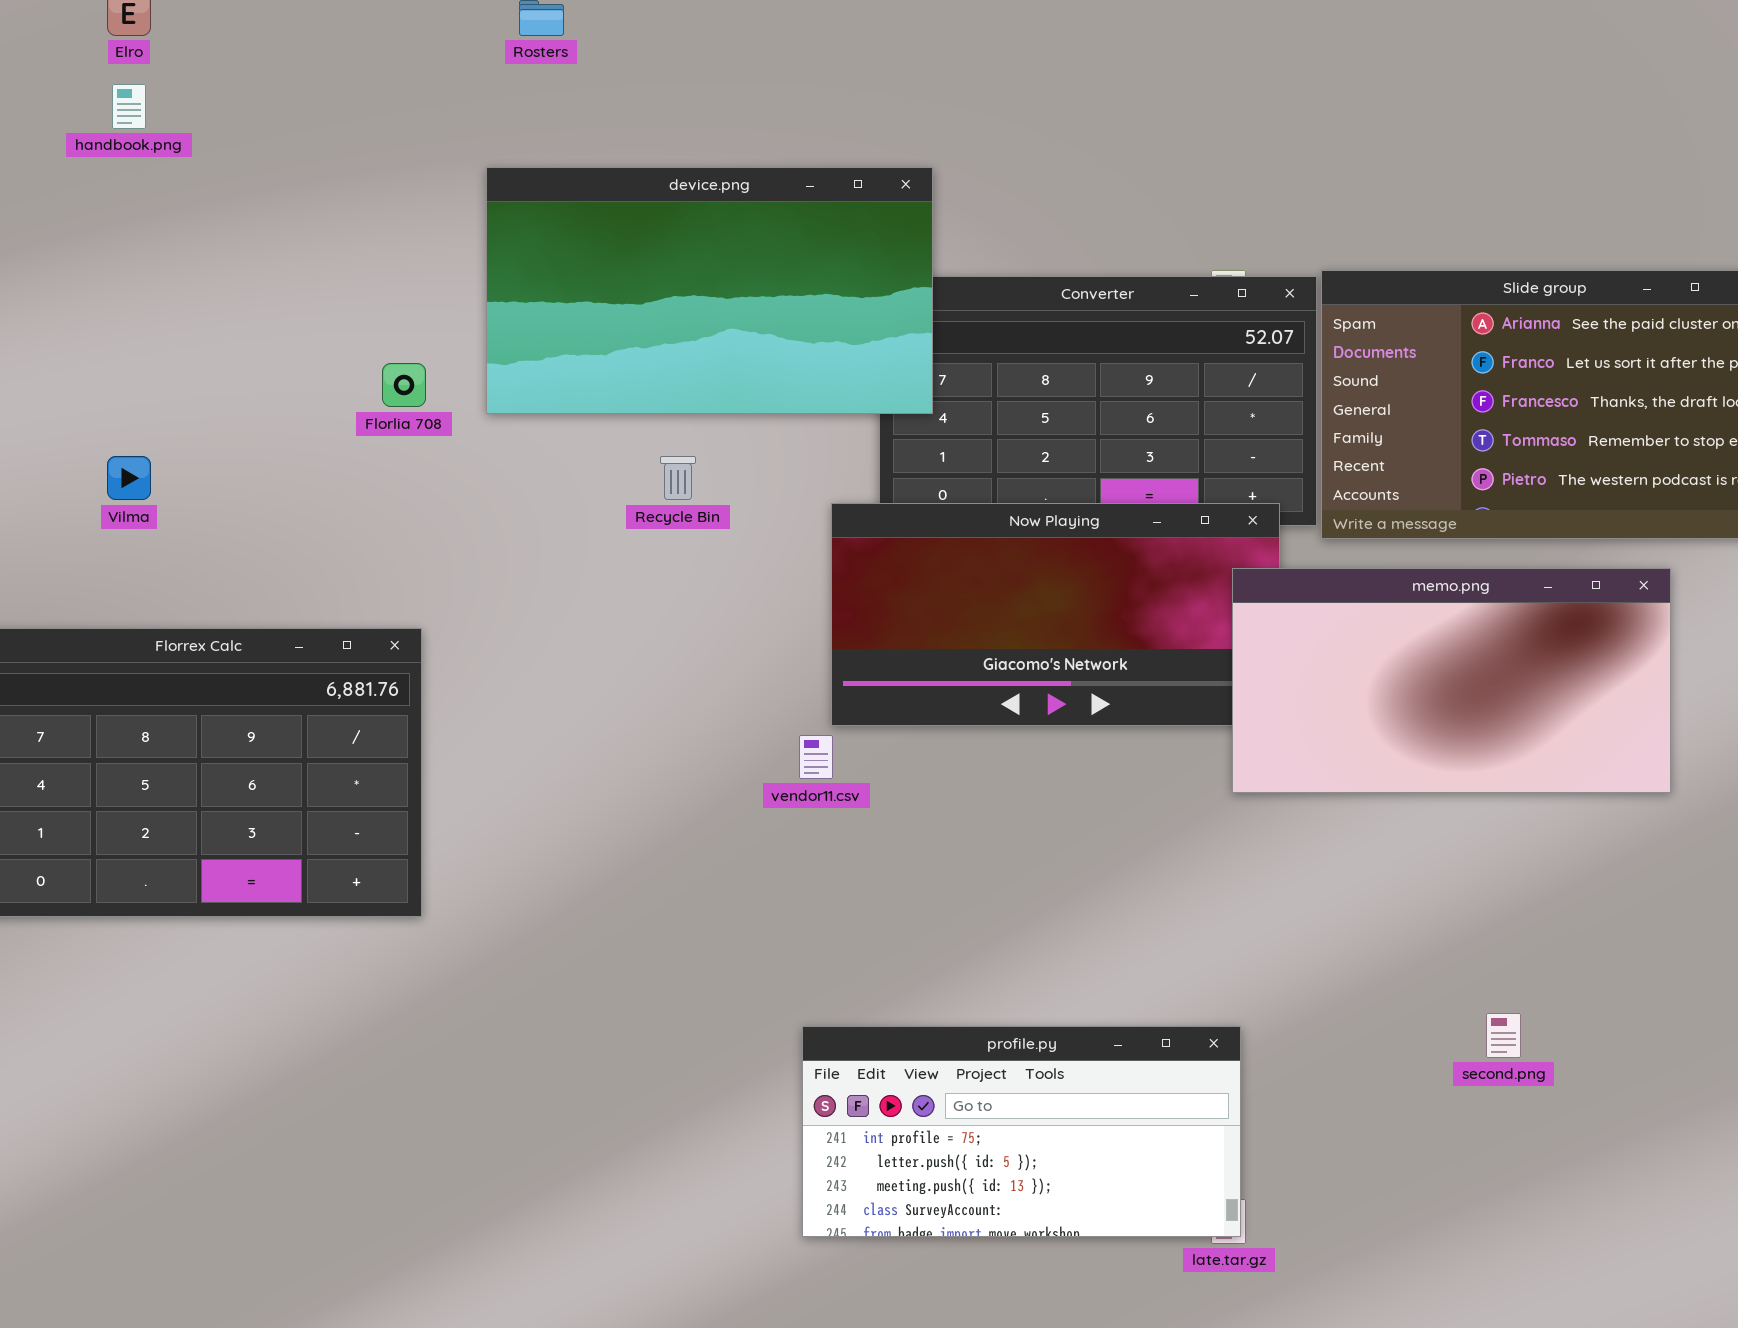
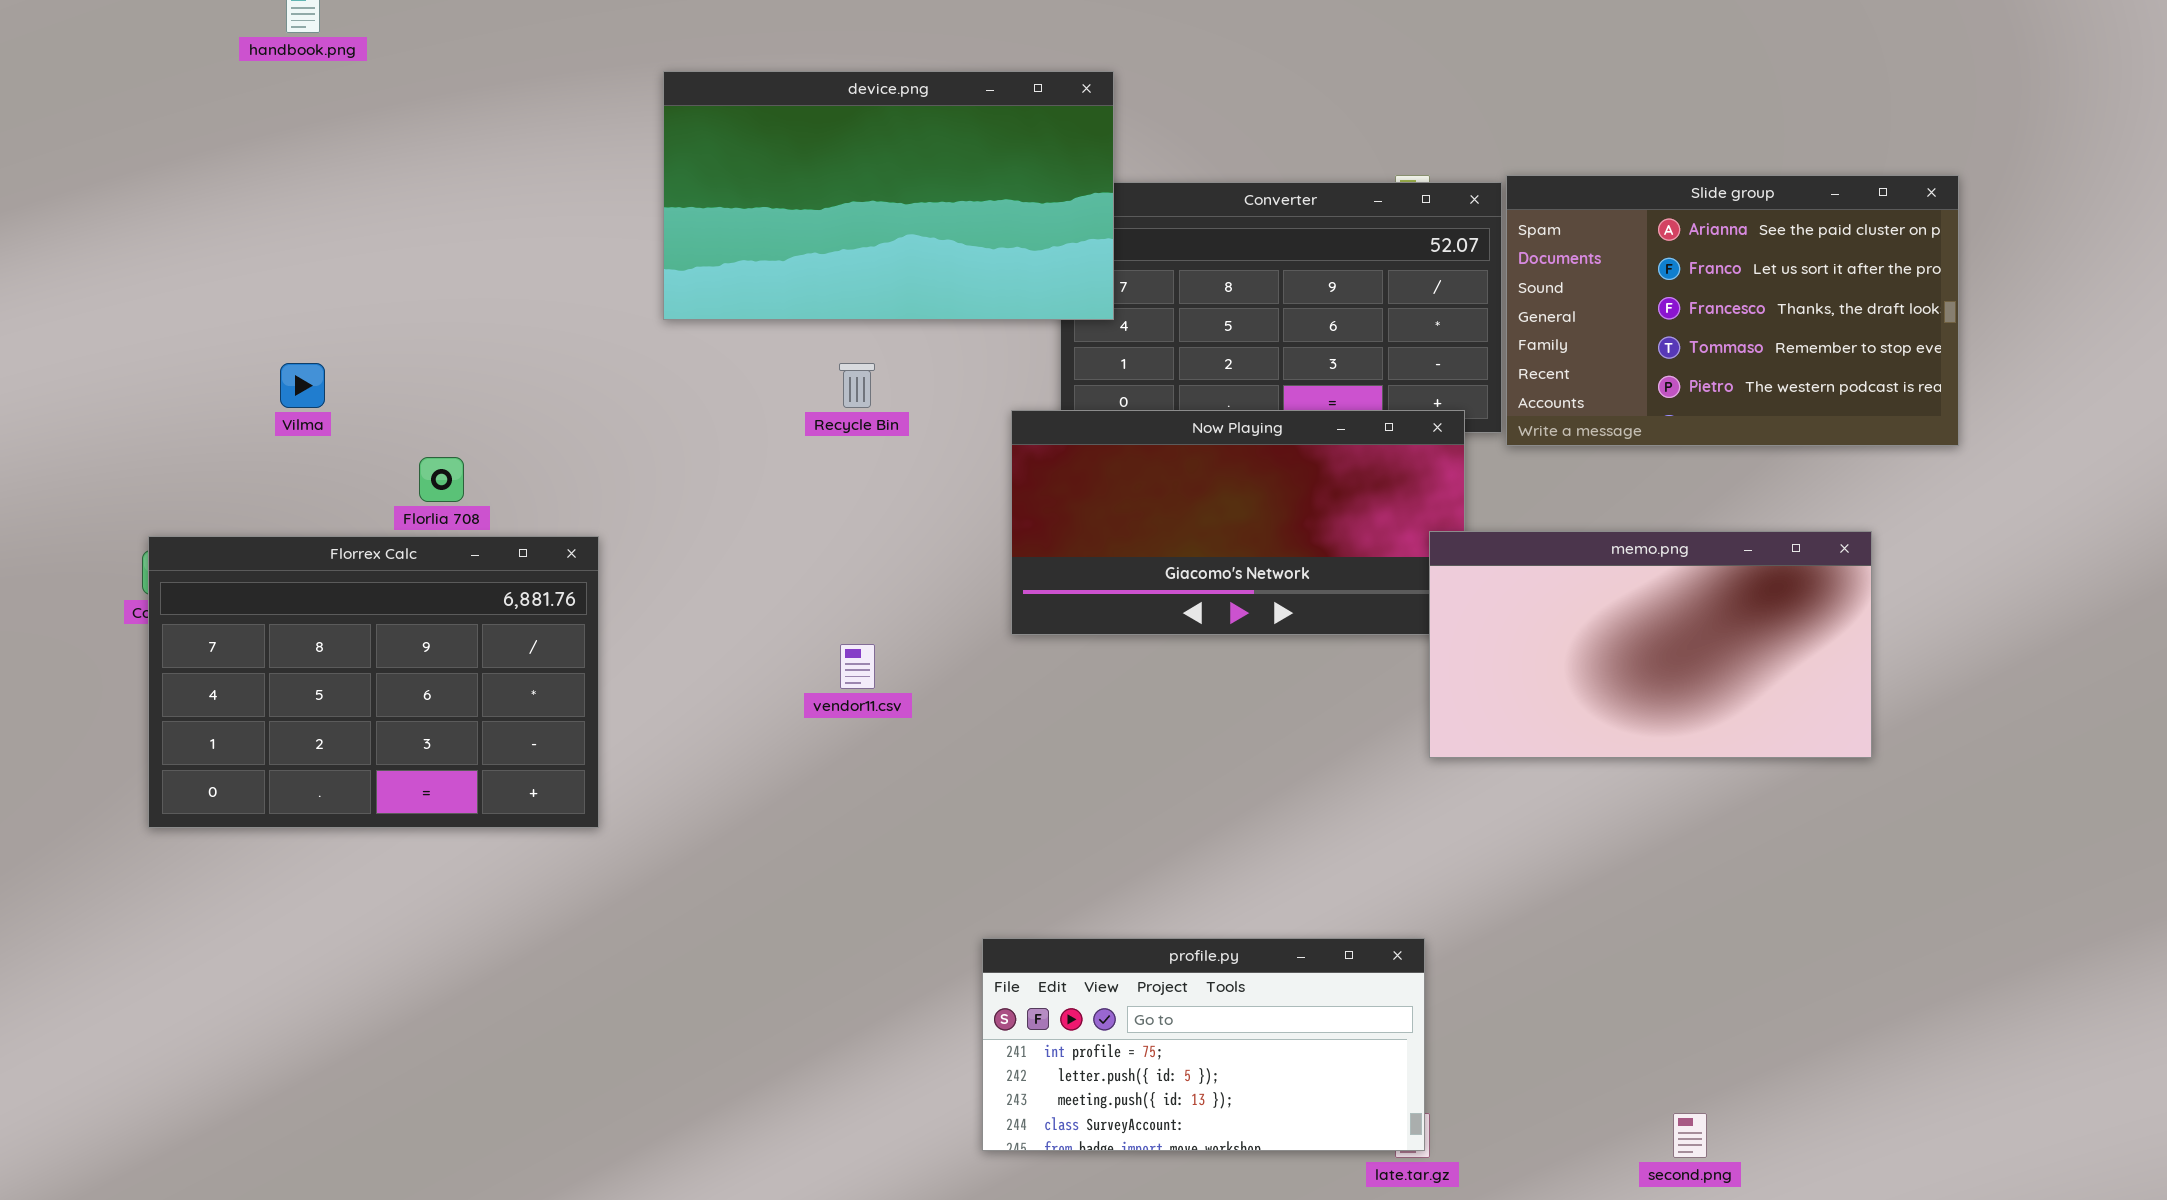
Florlia 708: [382,363,426,407] -> [419,457,464,502], moved
memo.png: [1232,568,1671,793] -> [1429,531,1872,758], moved
vendor11.csv: [799,735,833,779] -> [840,644,875,689], moved
second.png: [1486,1013,1521,1058] -> [1673,1113,1707,1158], moved

